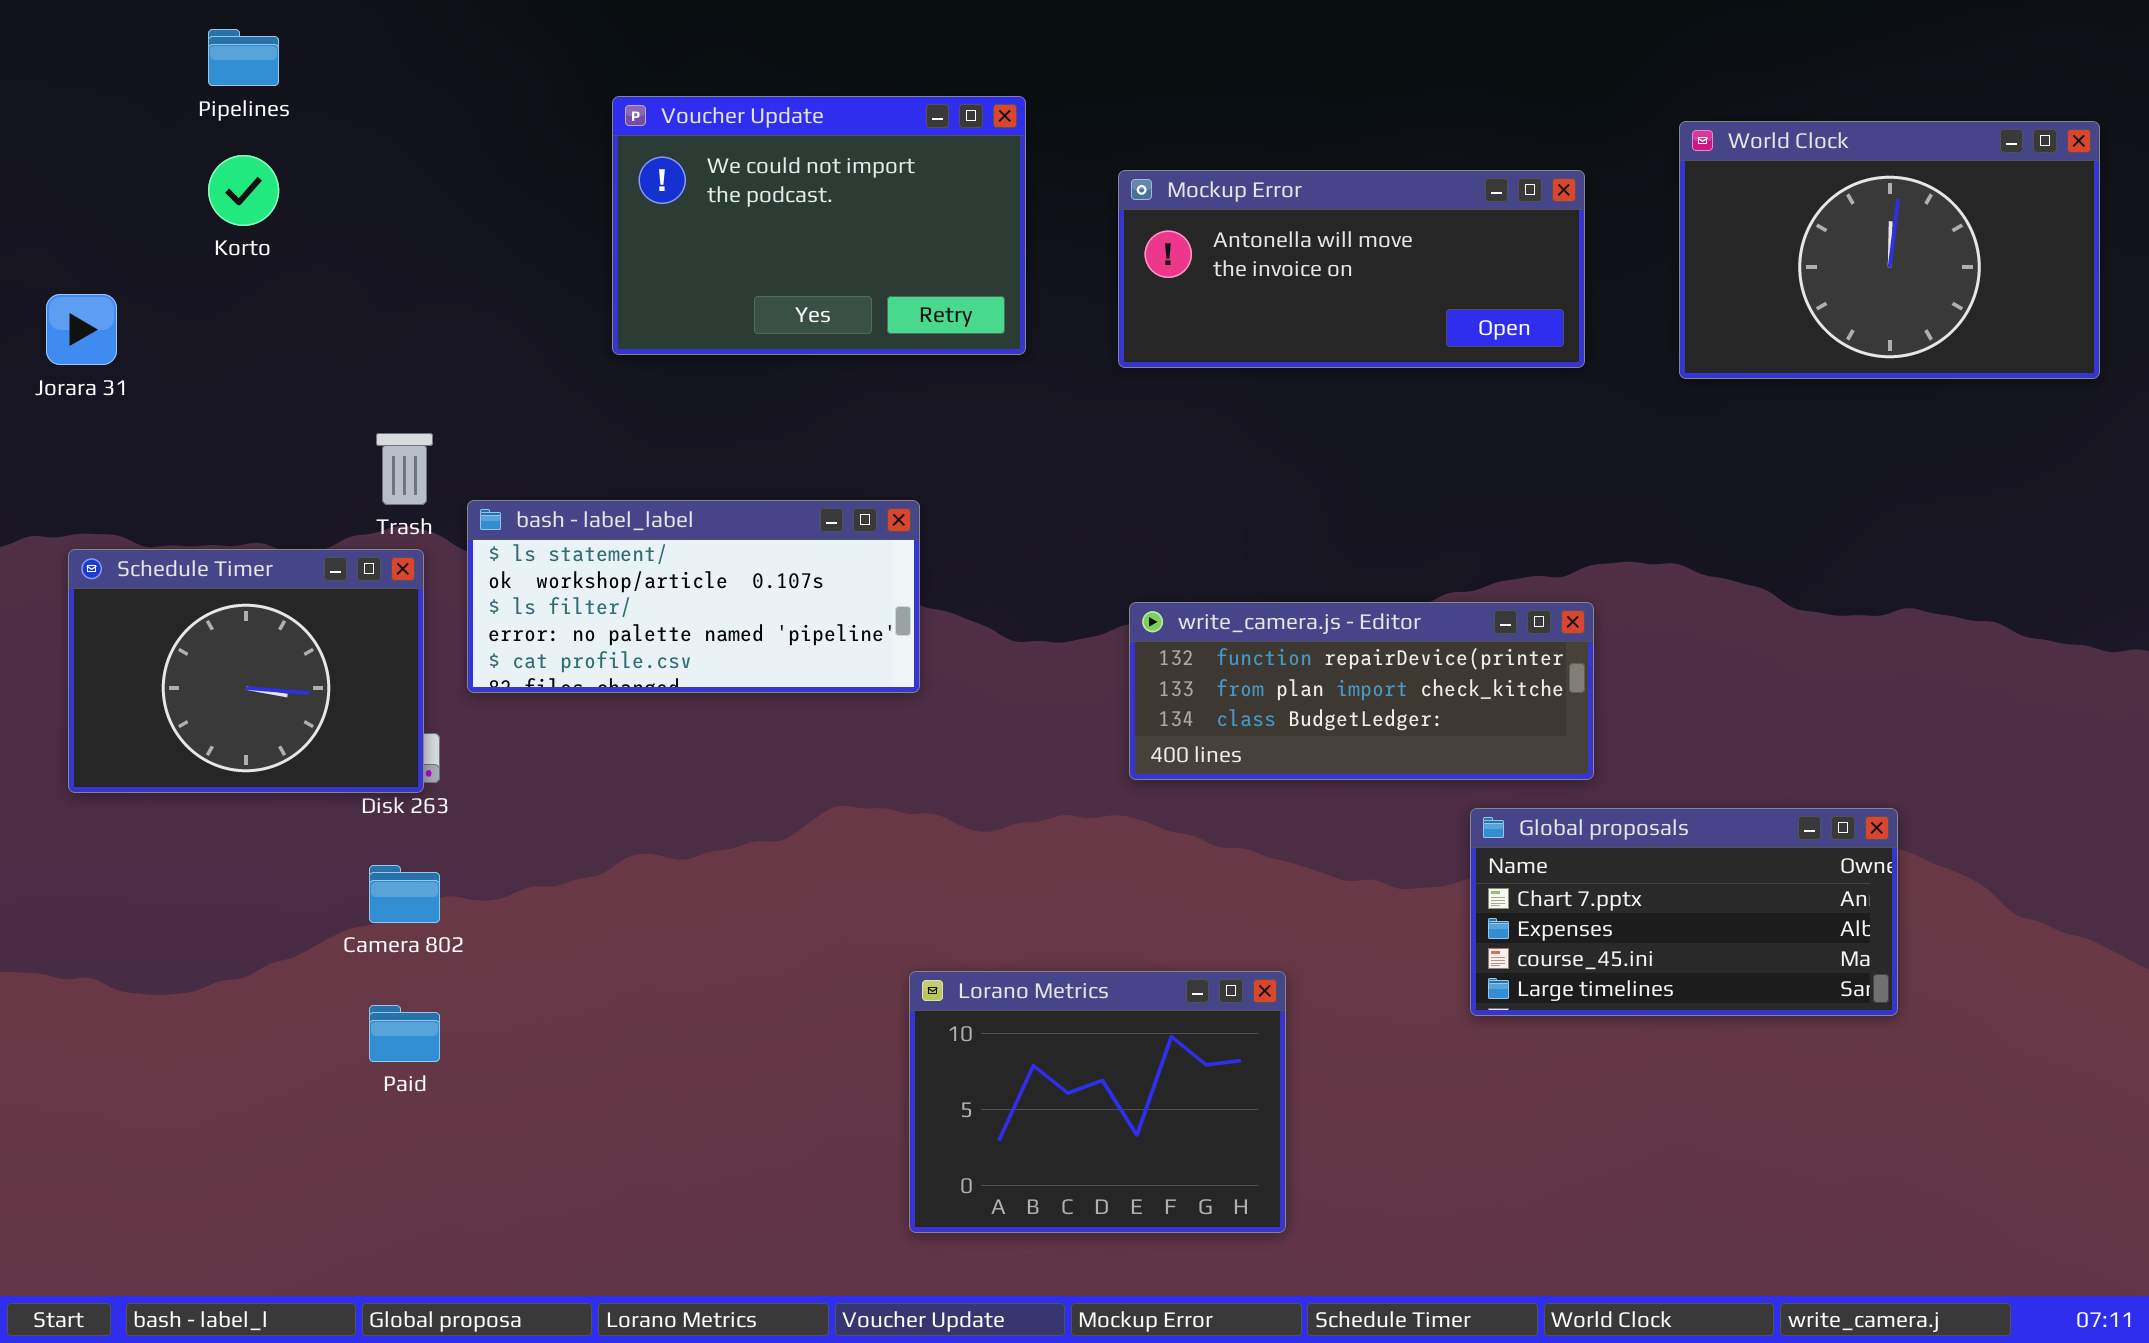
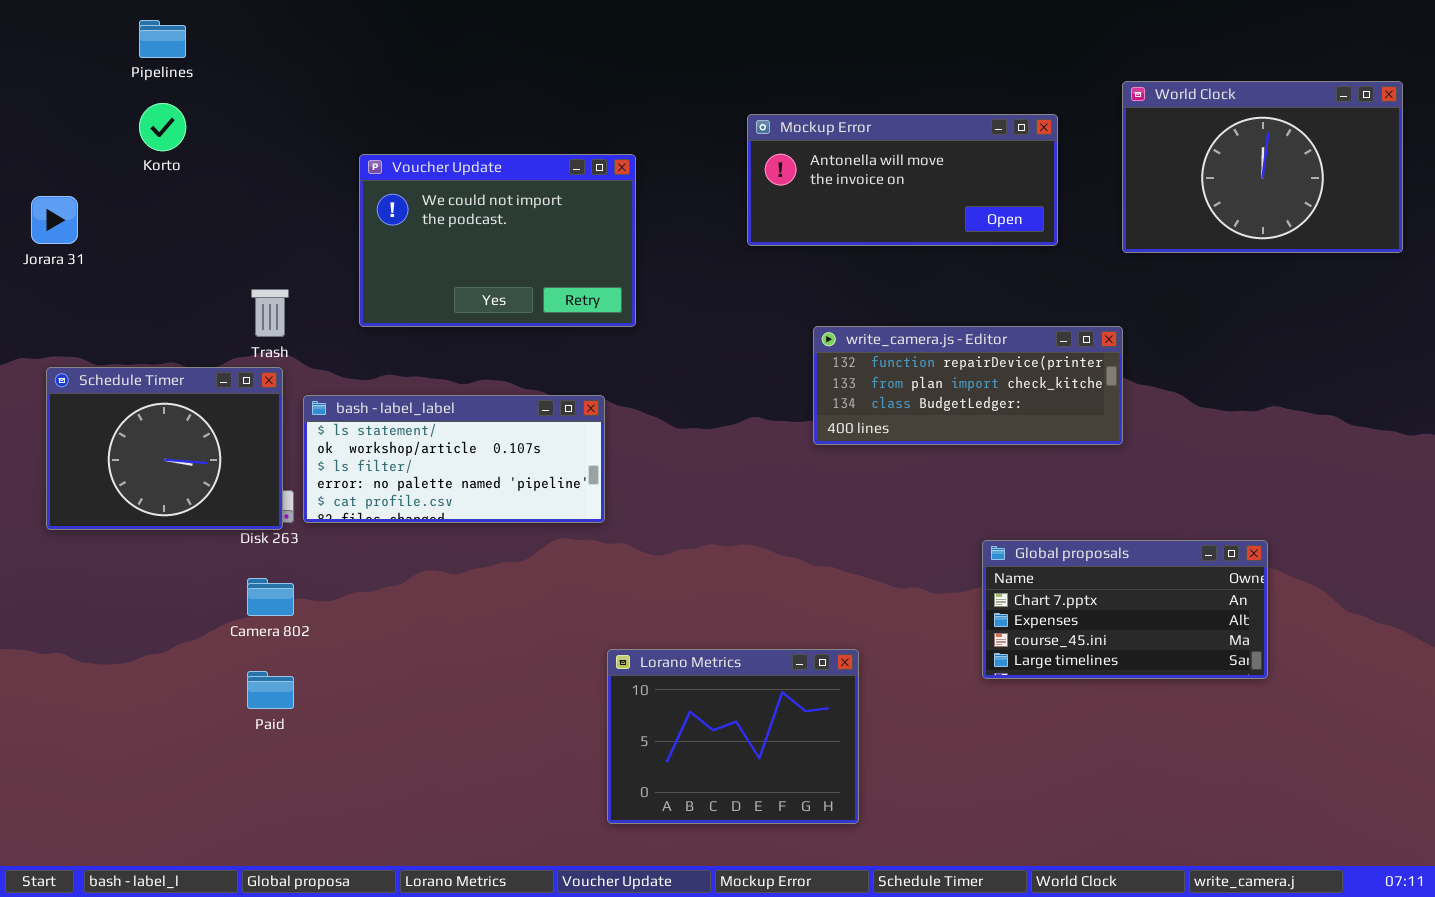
Voucher Update: [612,96,1026,355] -> [359,154,636,327], moved
bash - label_label: [467,500,920,693] -> [303,395,605,523], moved
write_camera.js - Editor: [1129,602,1594,780] -> [813,326,1123,445], moved

